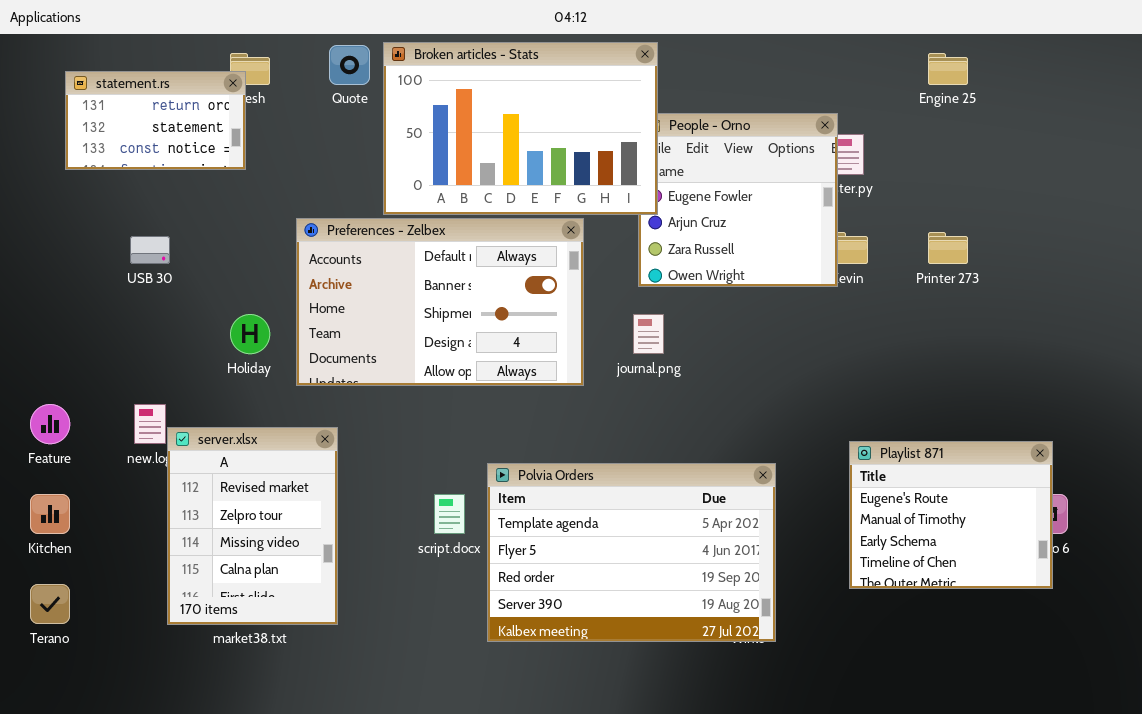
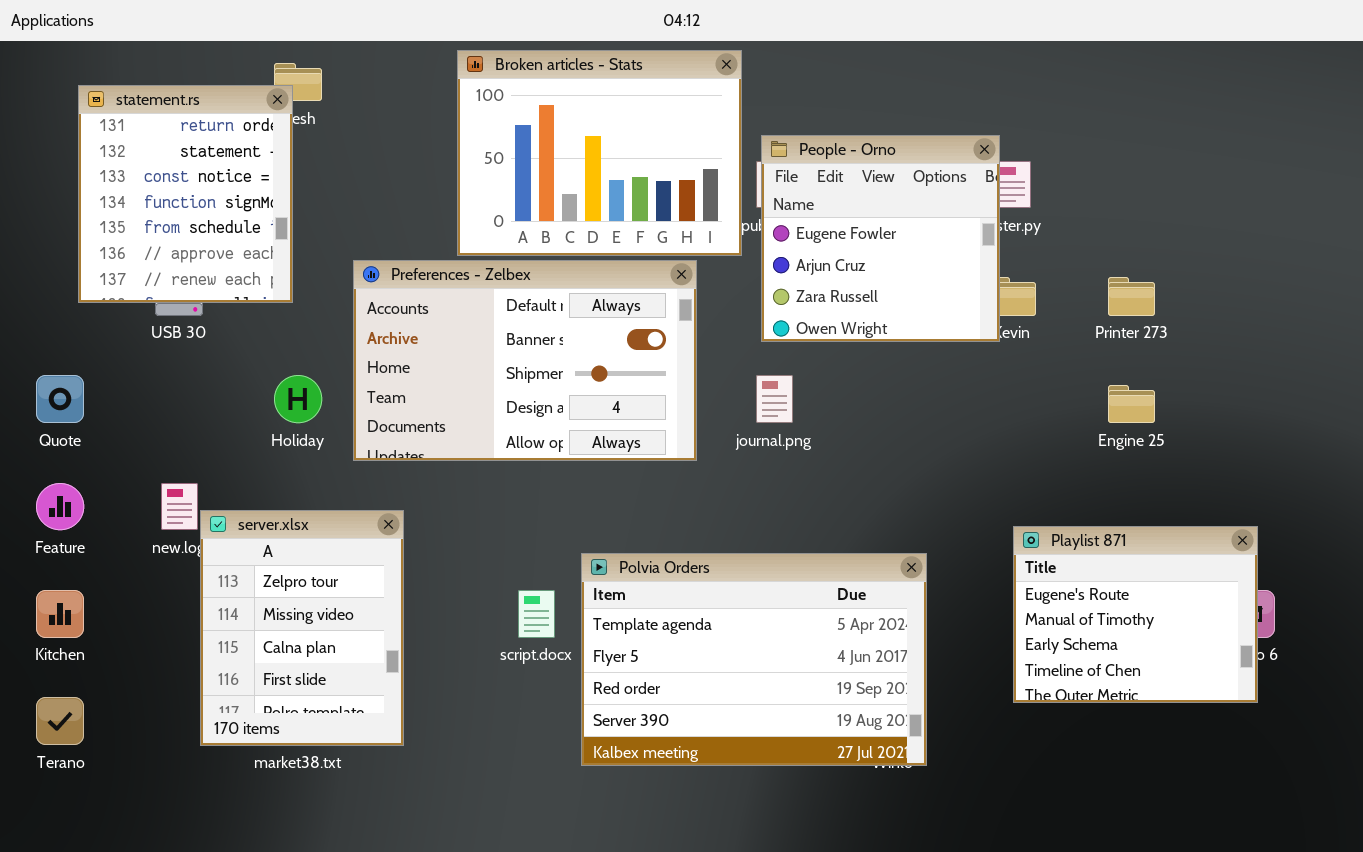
Broken articles - Stats: [383,42,658,215] -> [457,50,742,256], resized
Quote: [329,45,370,85] -> [36,375,84,423], moved
Engine 25: [928,53,968,85] -> [1108,385,1155,423], moved
statement.rs: [65,71,246,170] -> [78,85,293,303], resized
server.xlsx: [167,427,338,625] -> [200,510,404,746], scrolled down 1 row

